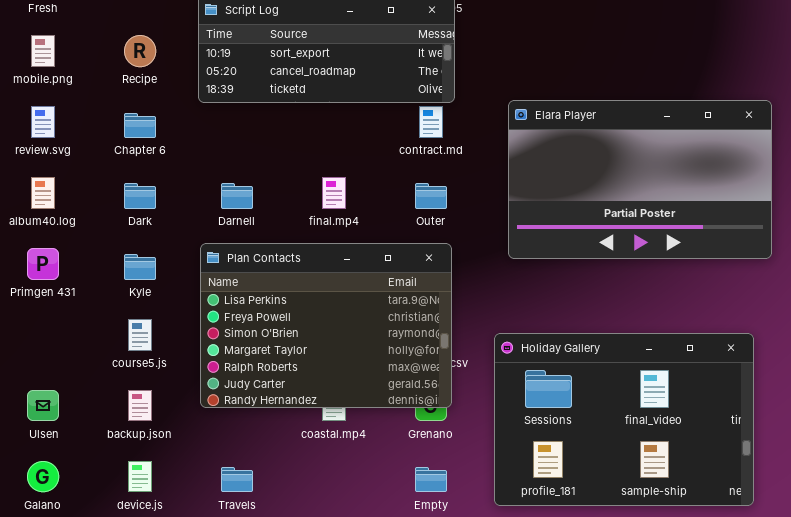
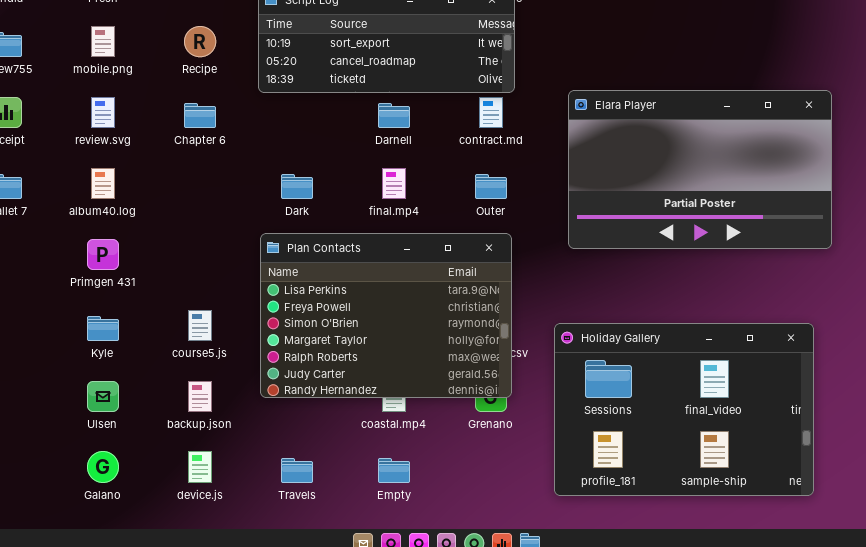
Dark: [124,183,156,209] -> [281,174,313,199], moved
Darnell: [221,183,253,209] -> [378,103,410,128], moved
Kyle: [124,254,156,280] -> [87,316,119,341], moved
Empty: [415,467,447,492] -> [378,458,410,483], moved

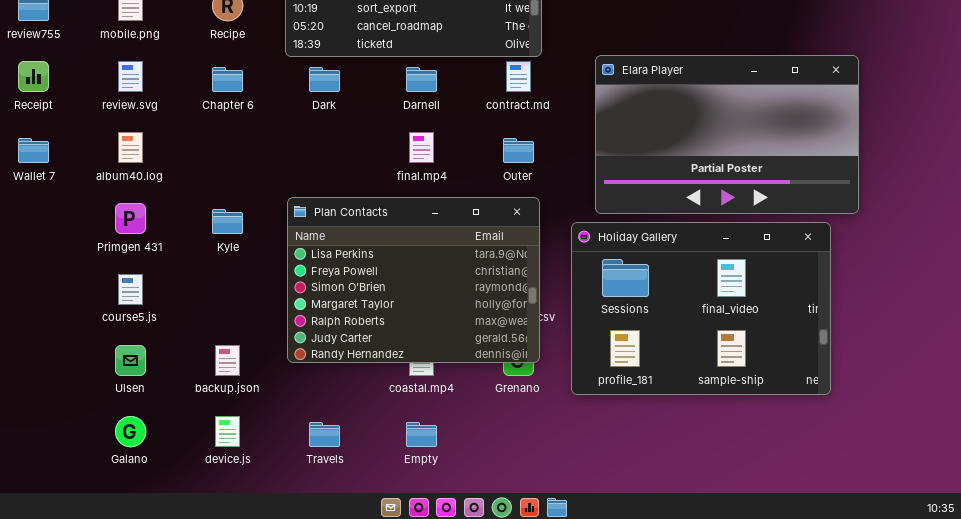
Dark: [281,174,313,199] -> [309,67,340,92], moved
course5.js: [188,310,212,341] -> [118,274,143,305], moved
Kyle: [87,316,119,341] -> [212,209,243,234], moved
Holiday Gallery: [554,323,814,496] -> [571,222,831,395], moved

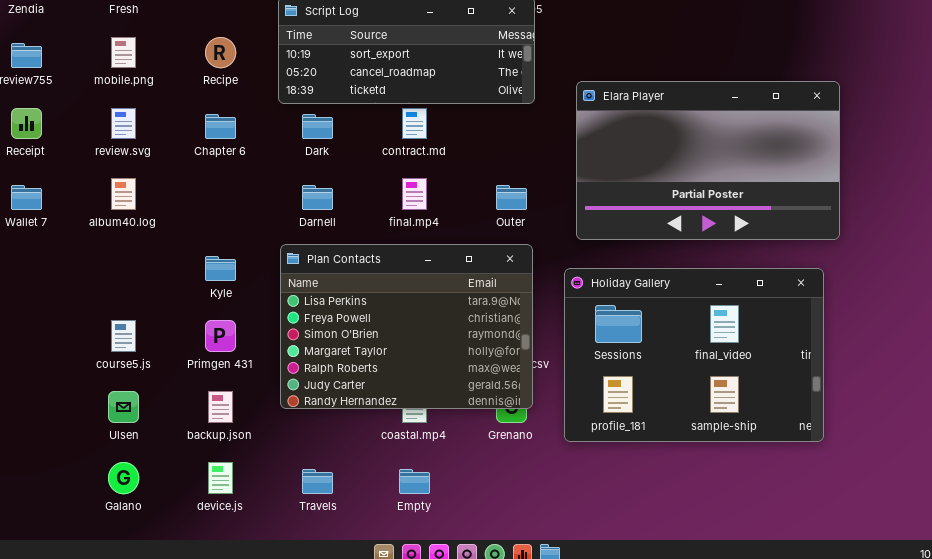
Elara Player: [595,55,859,214] -> [576,81,840,240], moved
contract.md: [506,61,531,92] -> [402,108,427,139], moved
Darnell: [406,67,437,92] -> [302,185,333,210], moved
Primgen 431: [115,203,146,234] -> [205,320,236,352], moved

